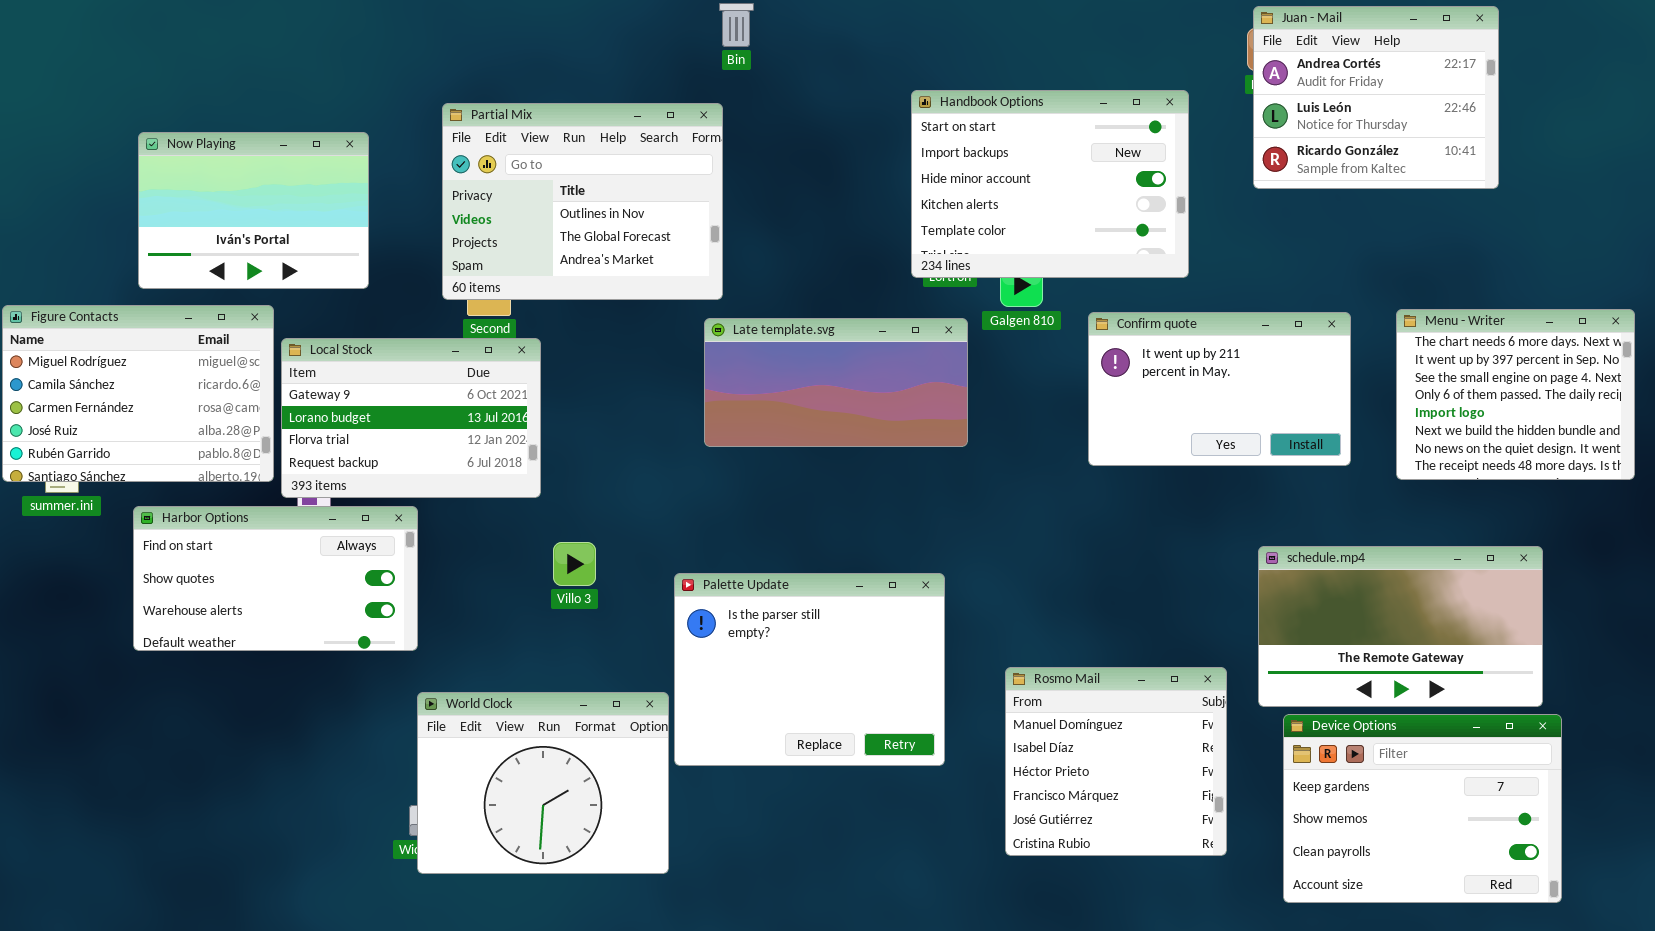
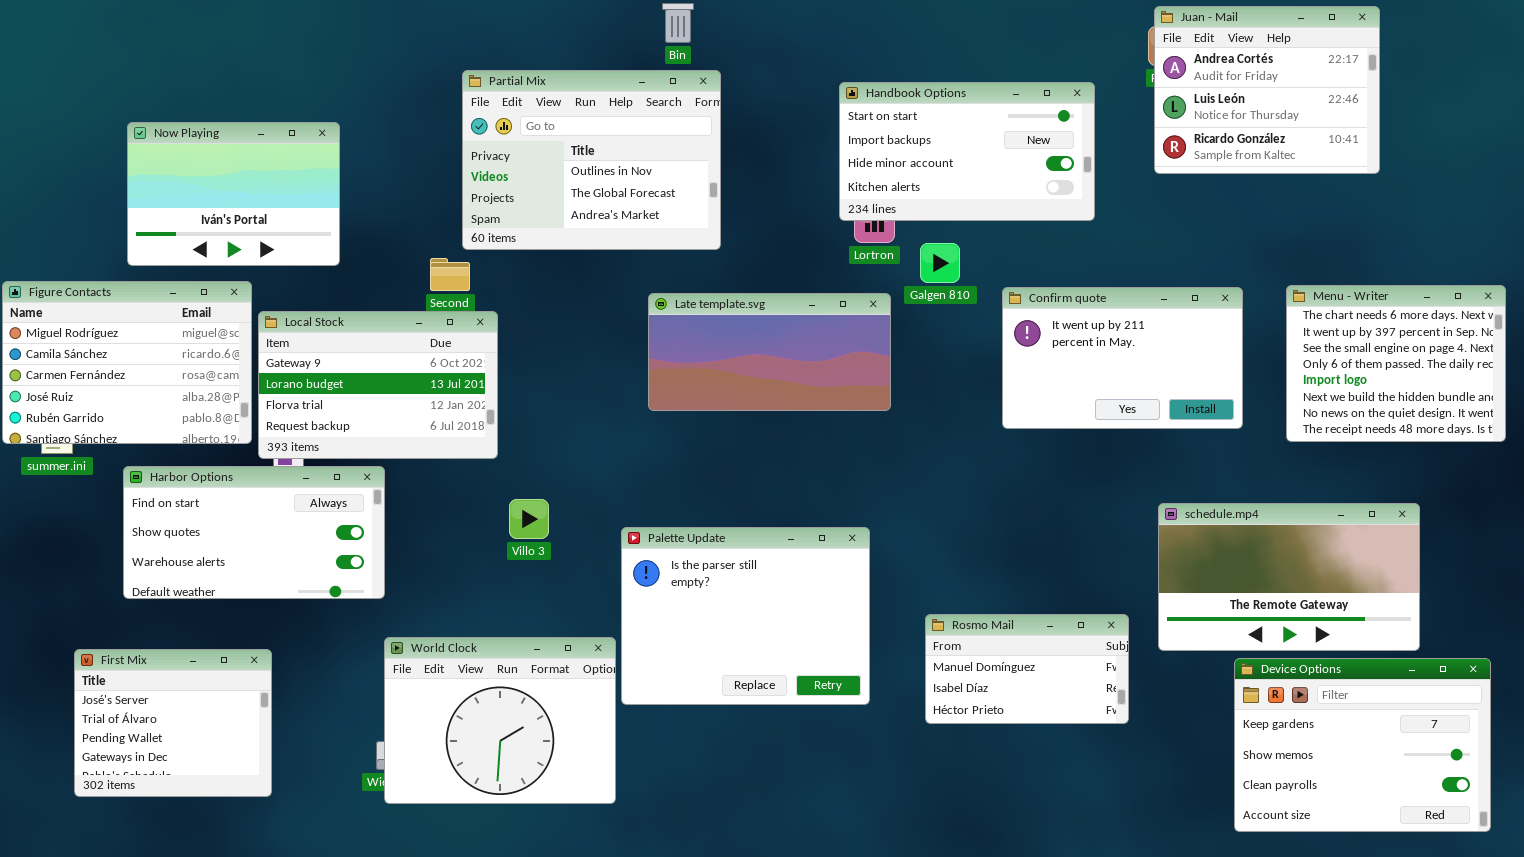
Handbook Options: [911,90,1189,278] -> [839,82,1095,221], resized
Partial Mix: [442,103,723,300] -> [462,70,721,250], moved
Rosmo Mail: [1005,667,1227,856] -> [925,614,1129,724], resized
First Mix: none -> [74,649,272,797], opened
Device Options: [1283,714,1562,903] -> [1234,658,1491,832], moved

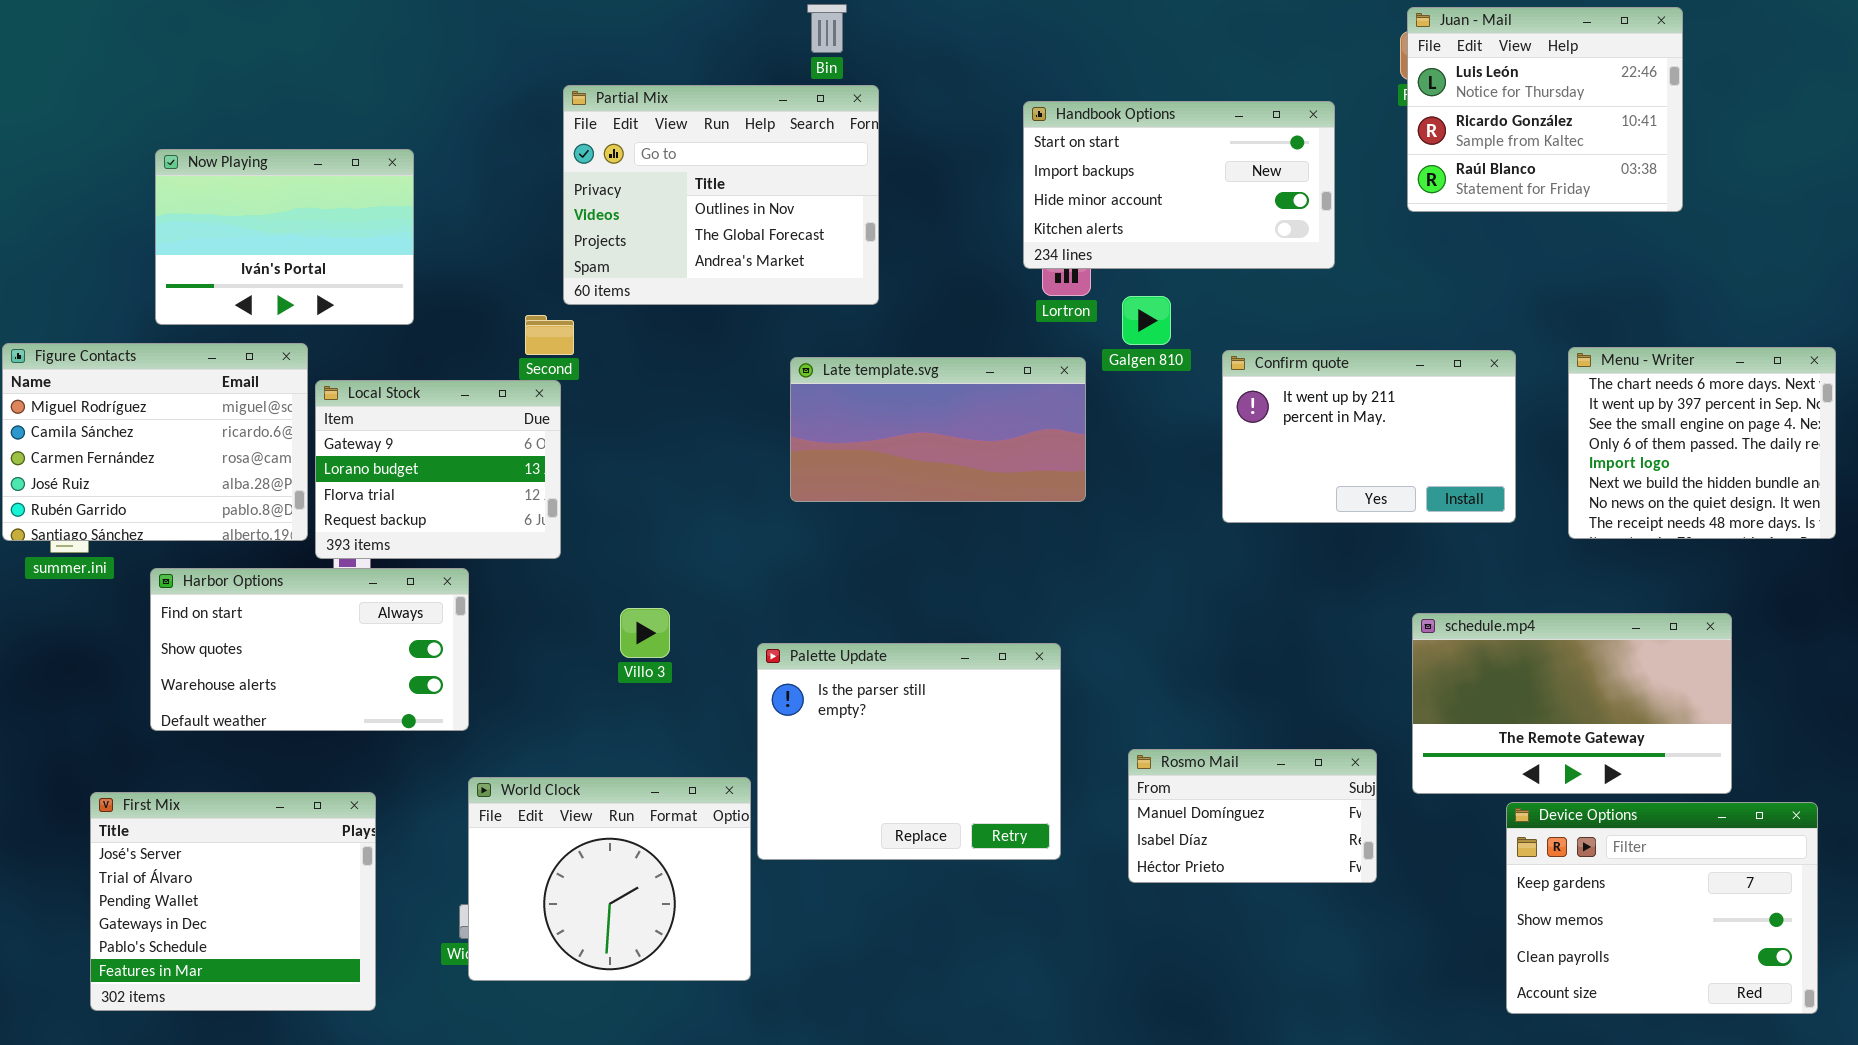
Juan - Mail: [1154,6,1380,174] -> [1407,7,1683,212], scrolled down 1 row
Local Stock: [258,311,498,459] -> [315,380,561,559], resized
First Mix: [74,649,272,797] -> [90,792,376,1011], resized

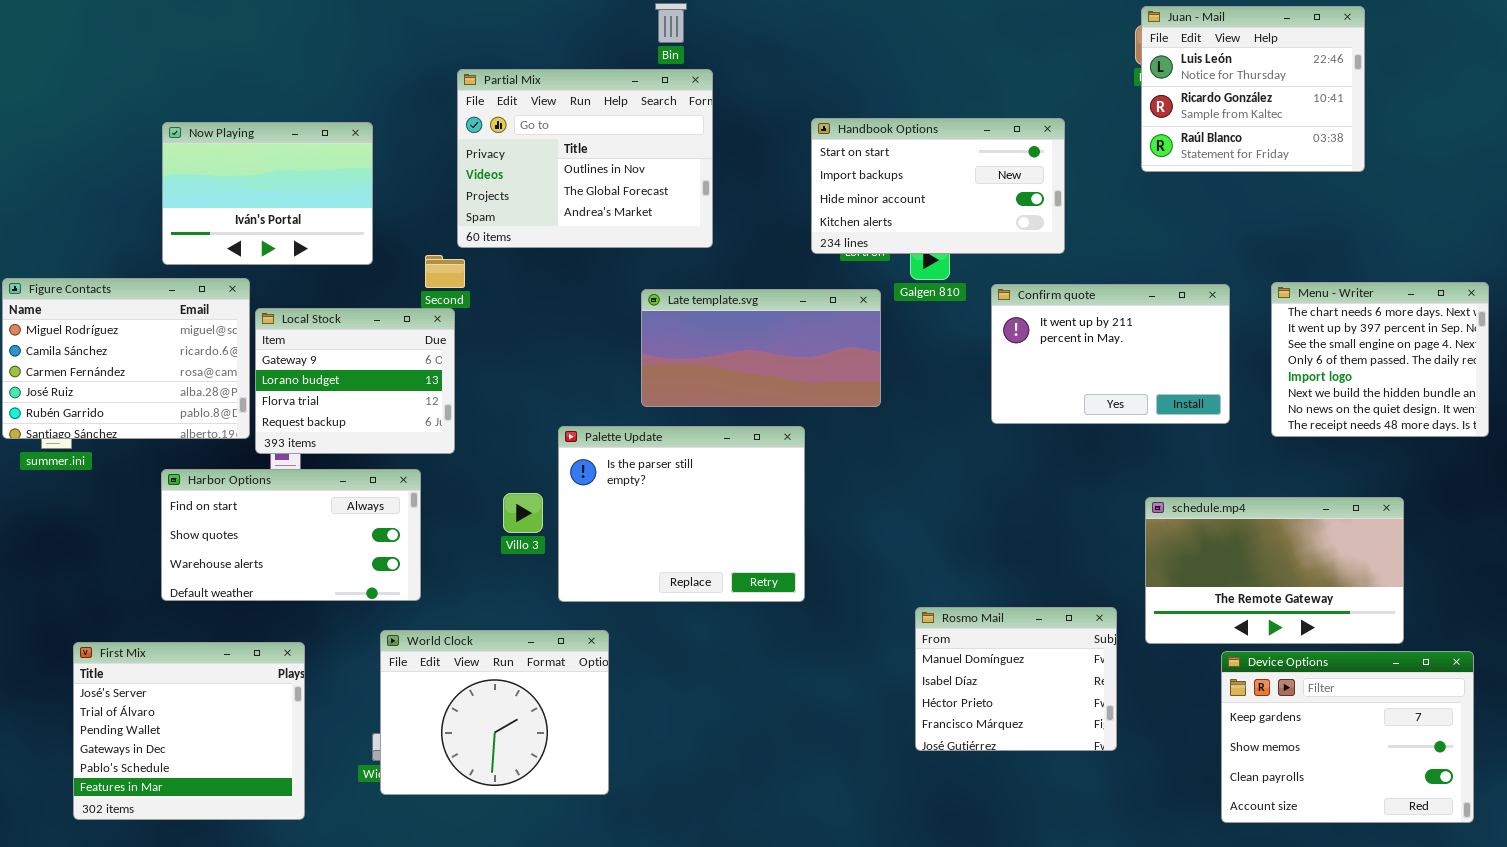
Handbook Options: [1023,101,1335,269] -> [811,118,1065,254], moved
Now Playing: [155,149,414,325] -> [162,122,373,265], moved
Harbor Options: [150,568,469,731] -> [161,469,421,601], moved
Palette Update: [757,643,1061,860] -> [558,426,805,602], moved
Rosmo Mail: [1128,749,1377,883] -> [915,607,1117,751], resized

